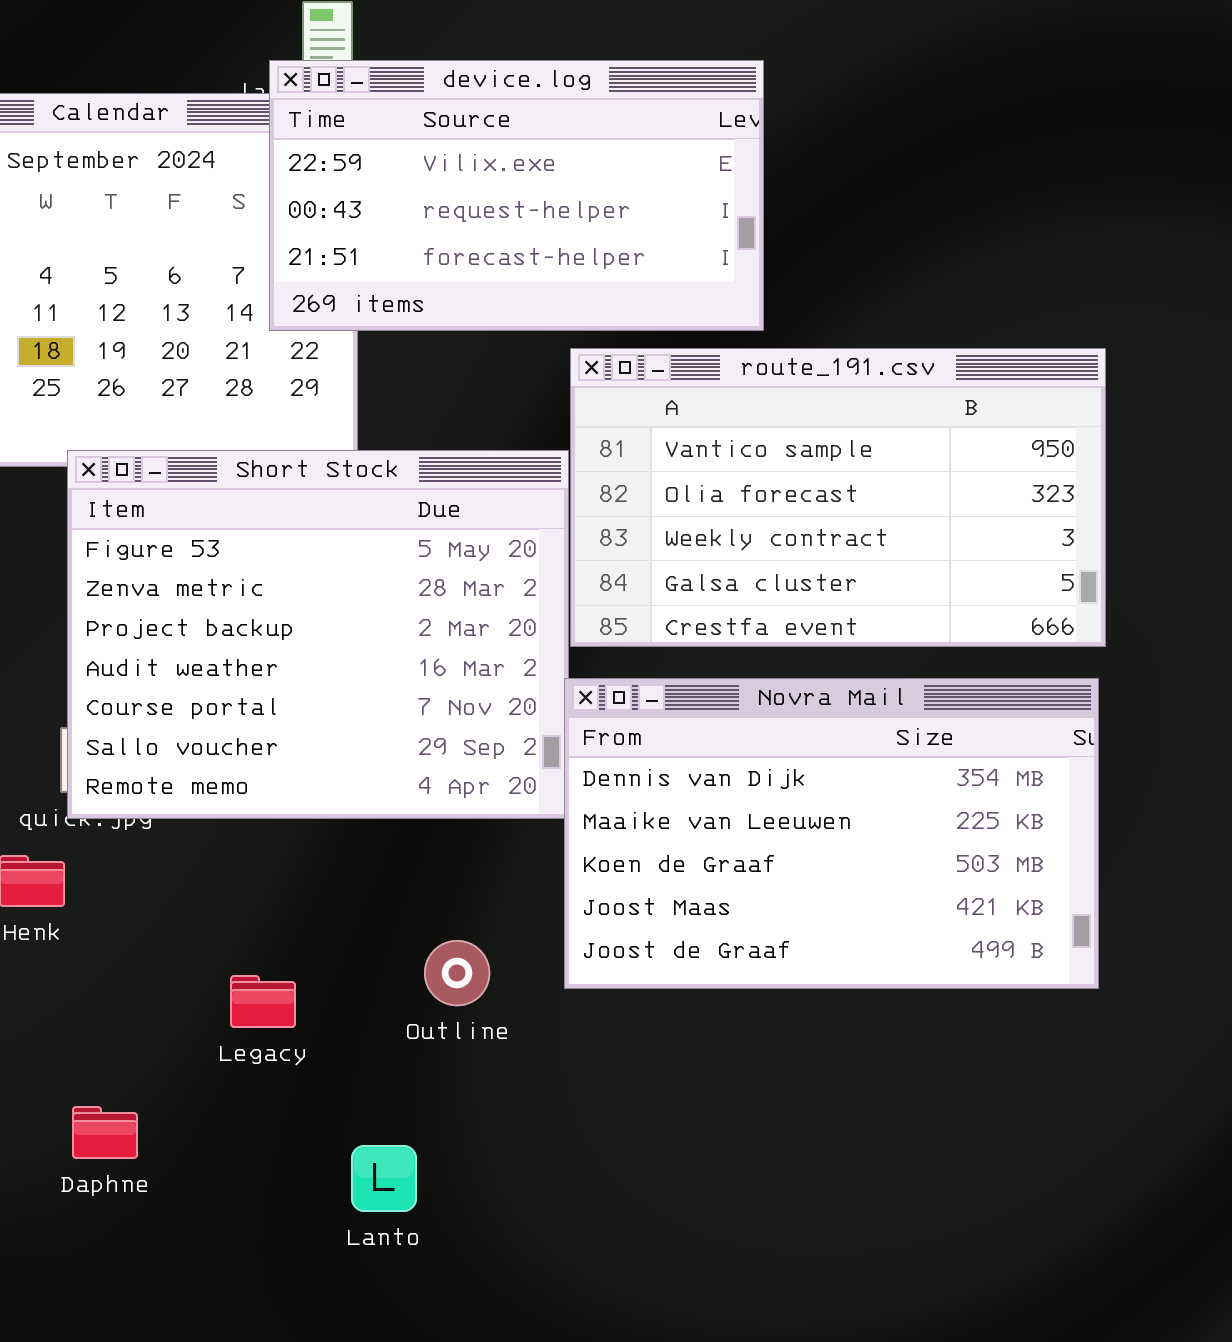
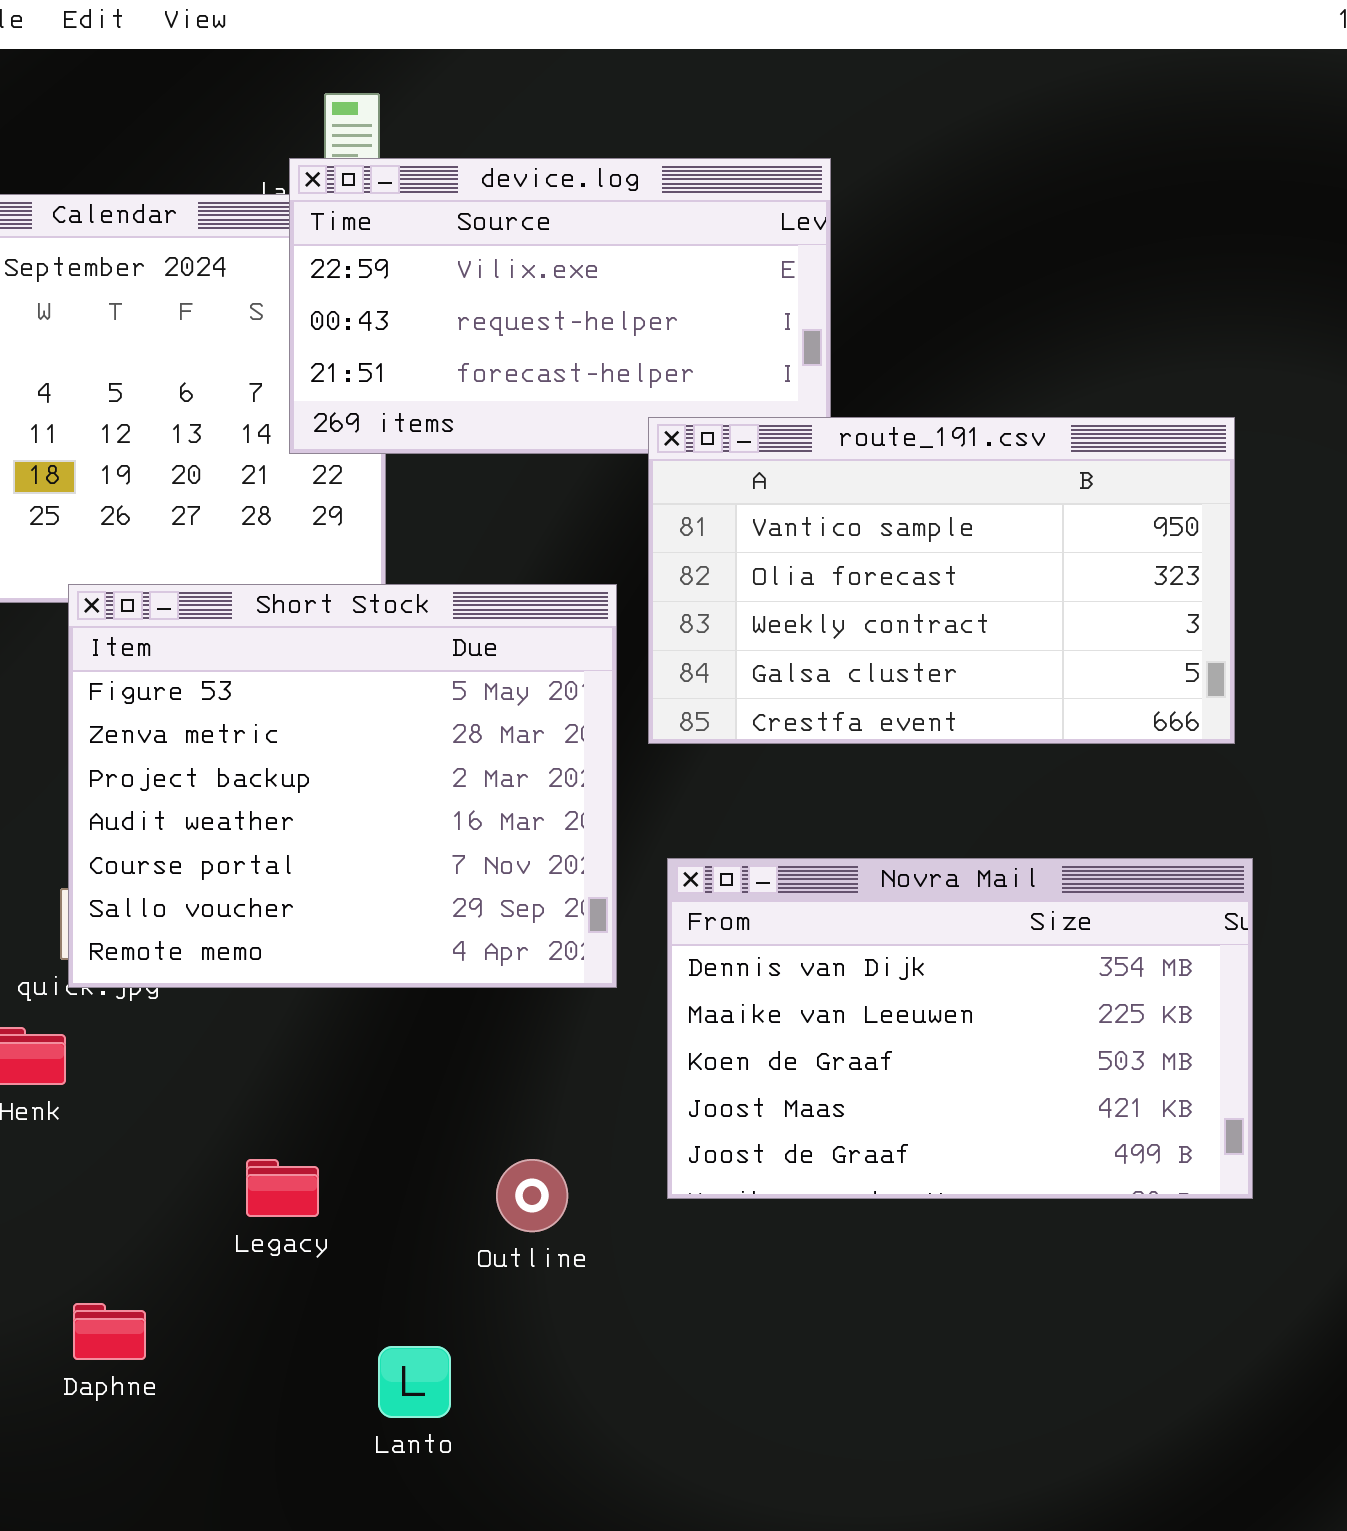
route_191.csv: [570,348,1106,647] -> [648,417,1235,744], moved
Novra Mail: [564,678,1099,989] -> [667,858,1253,1199], moved
Outline: [424,940,490,1006] -> [496,1159,568,1232], moved

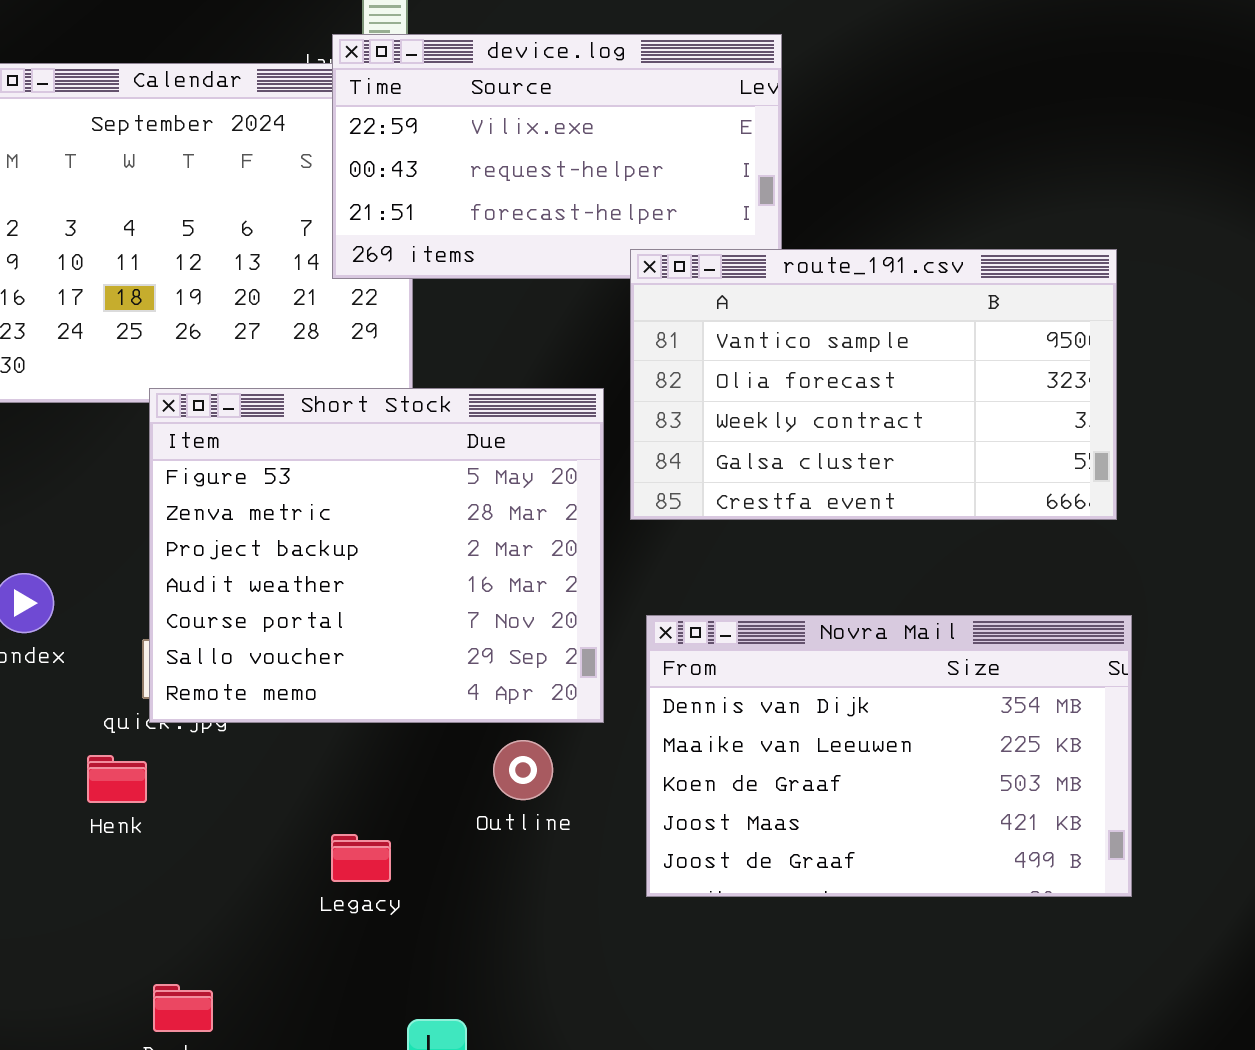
Legacy: [246,1159,319,1217] -> [331,834,391,882], moved
Outline: [496,1159,568,1232] -> [493,740,553,800], moved

